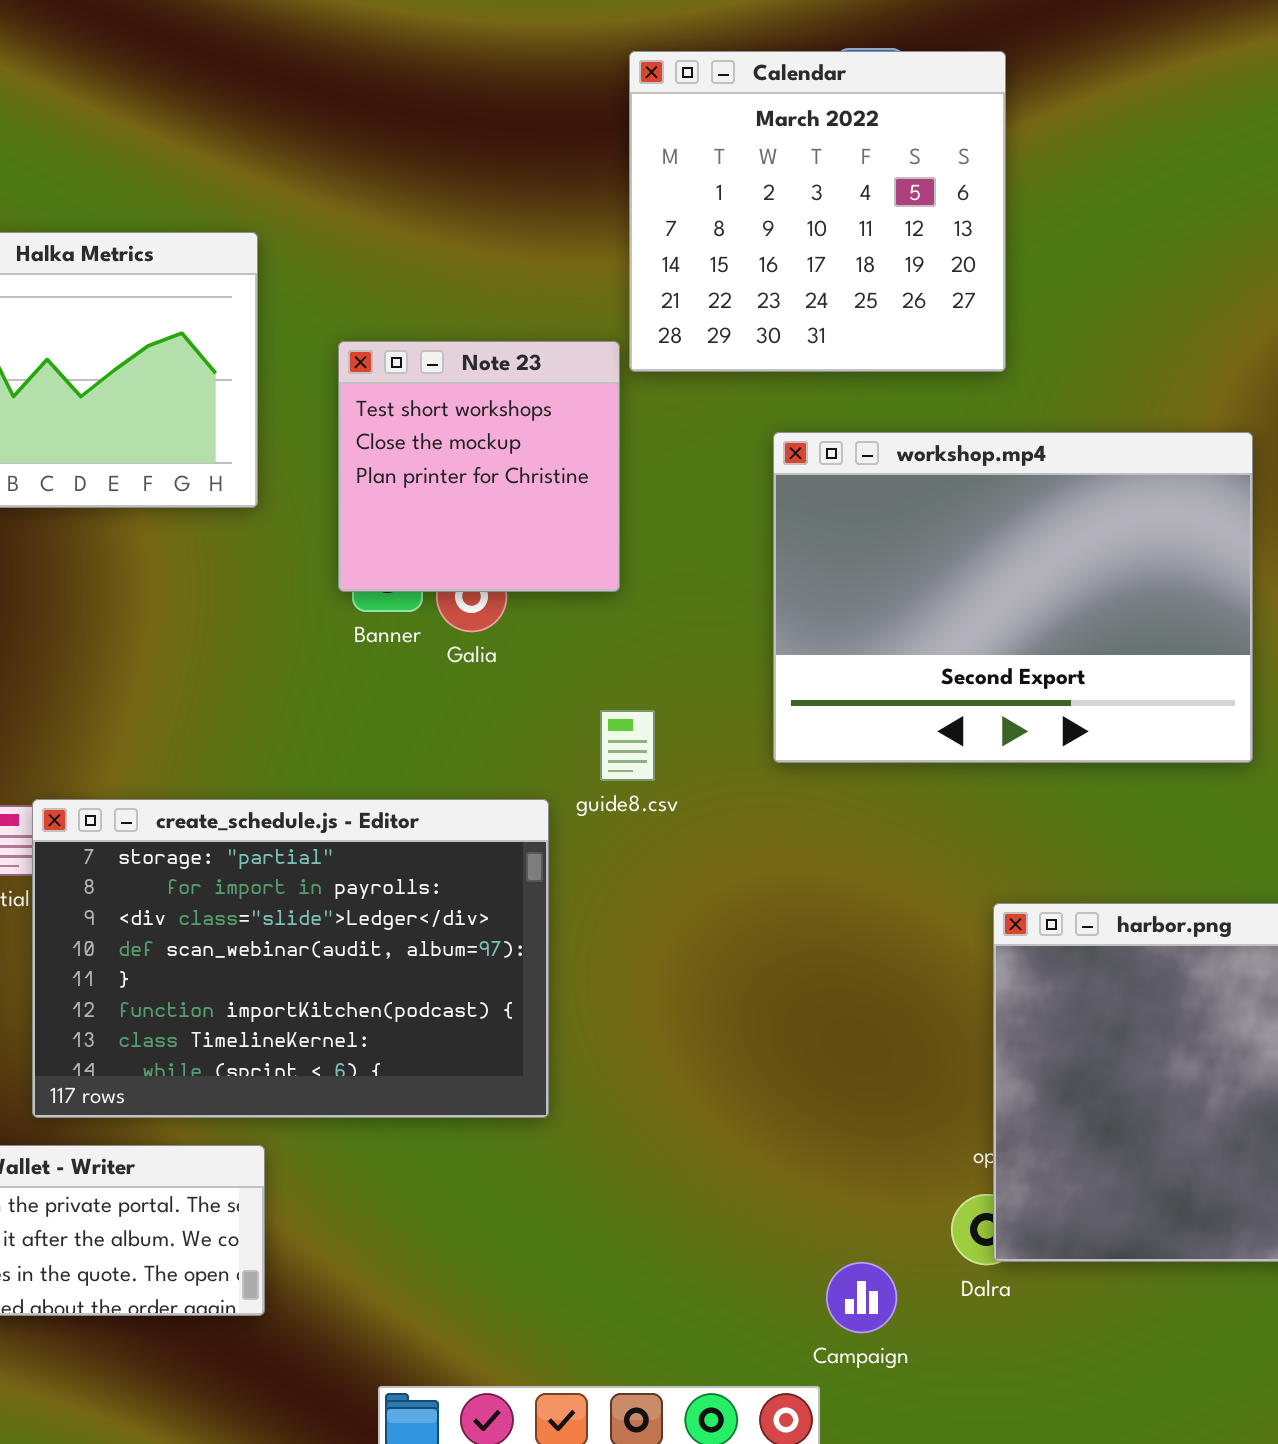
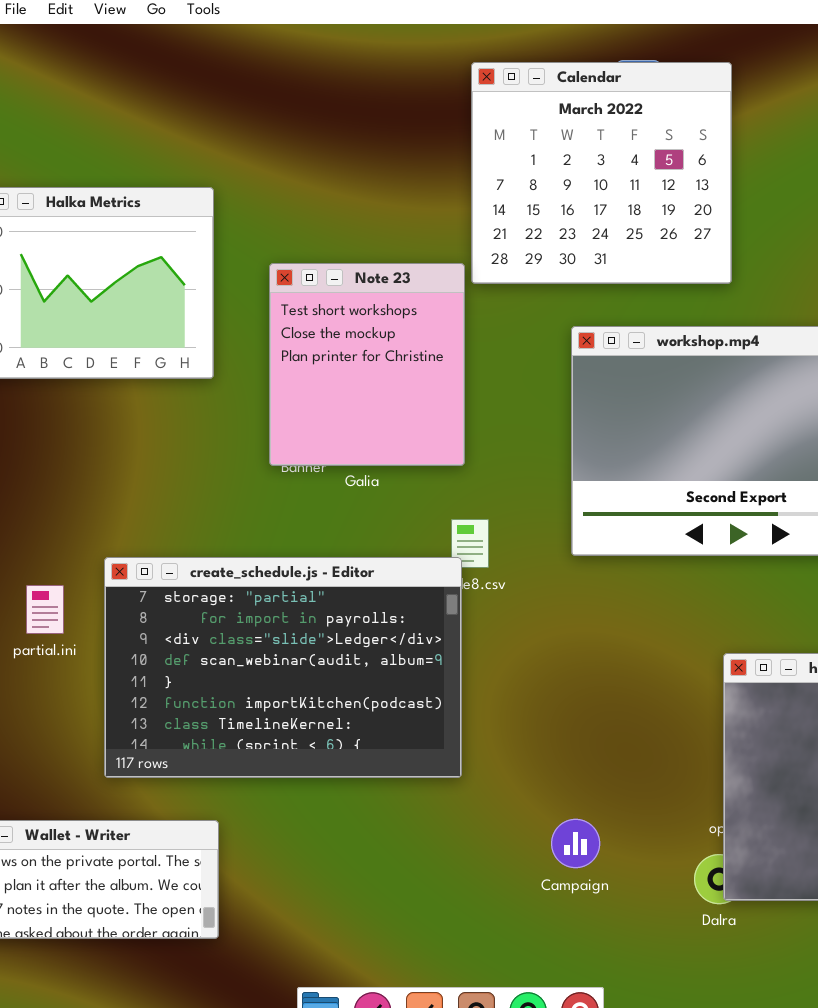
Note 23: [338,341,620,592] -> [269,263,465,466], resized
create_schedule.js - Editor: [32,799,549,1118] -> [104,557,462,778], moved
Campaign: [826,1262,897,1333] -> [551,819,600,868], moved

